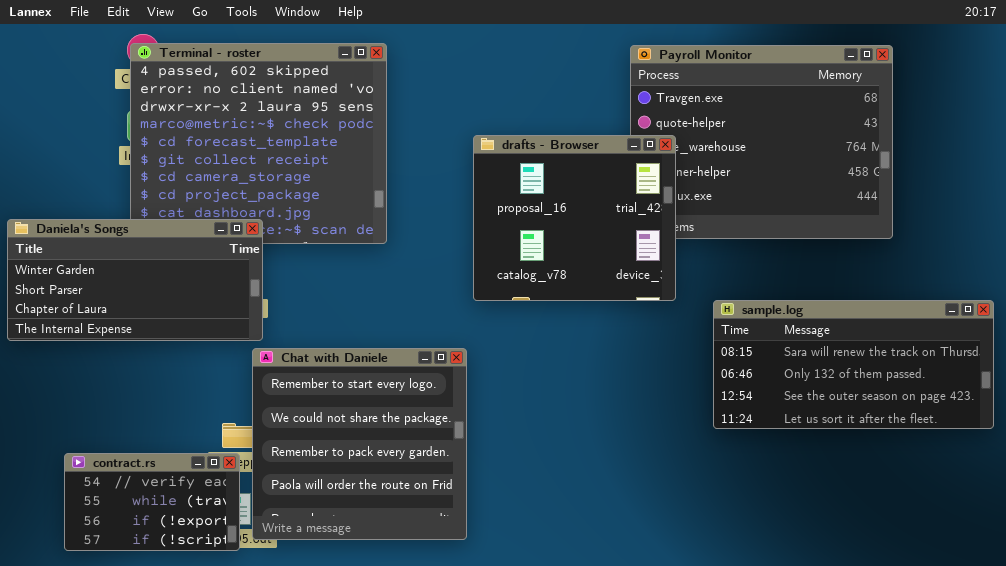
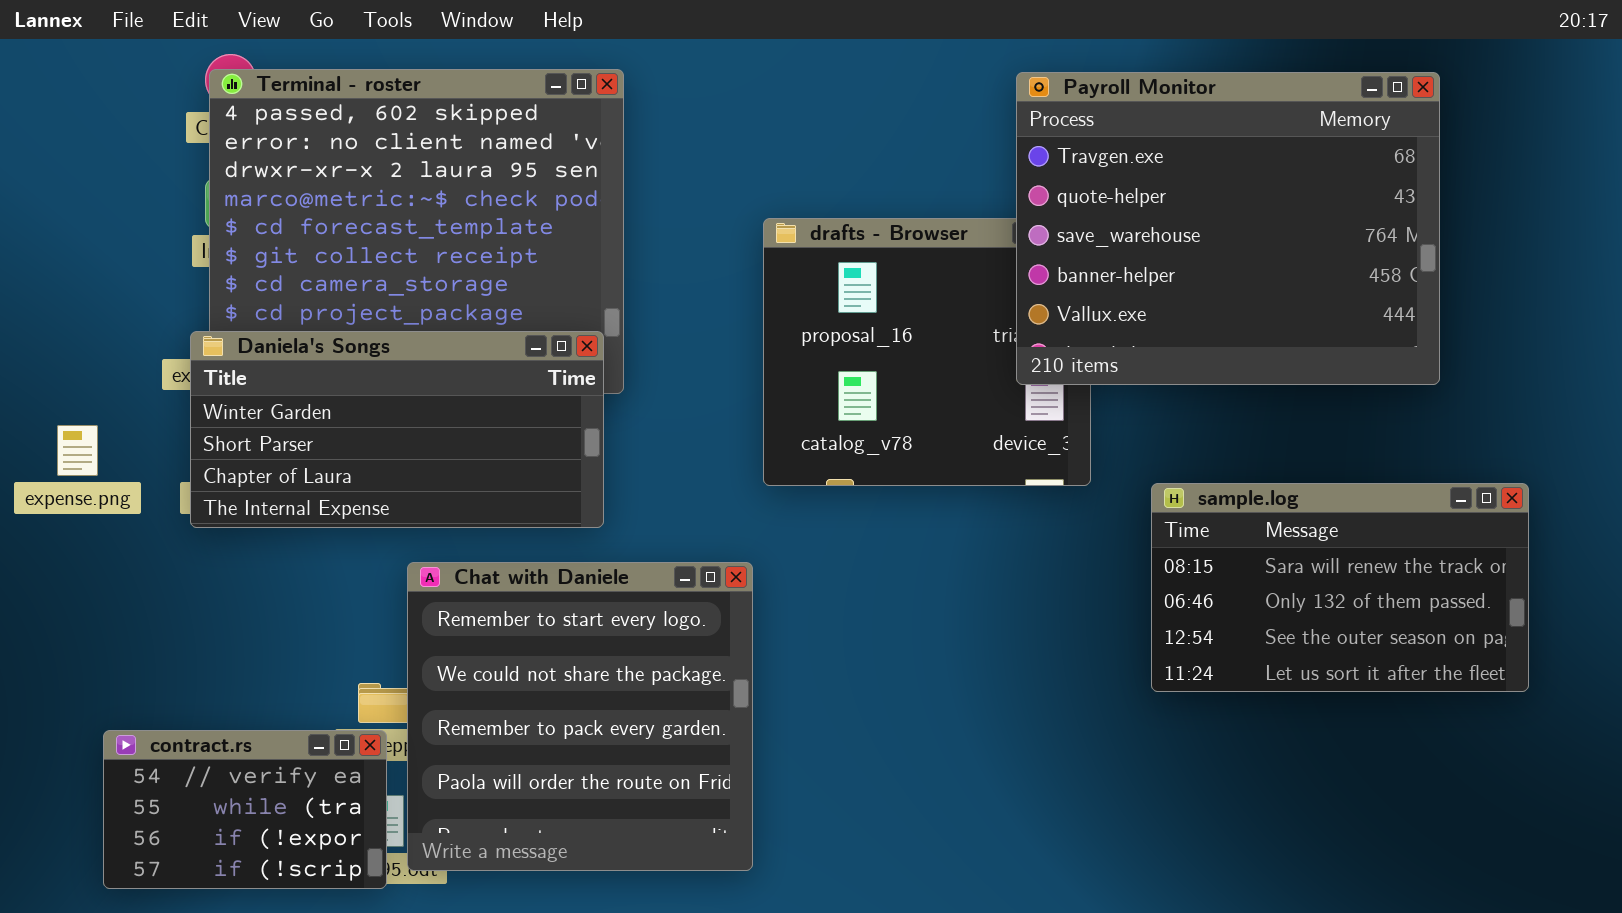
Payroll Monitor: [630,45,893,239] -> [1016,72,1440,385], raised
Daniela's Songs: [7,219,263,341] -> [190,331,604,528], moved
sample.log: [713,300,994,429] -> [1151,483,1529,692], resized

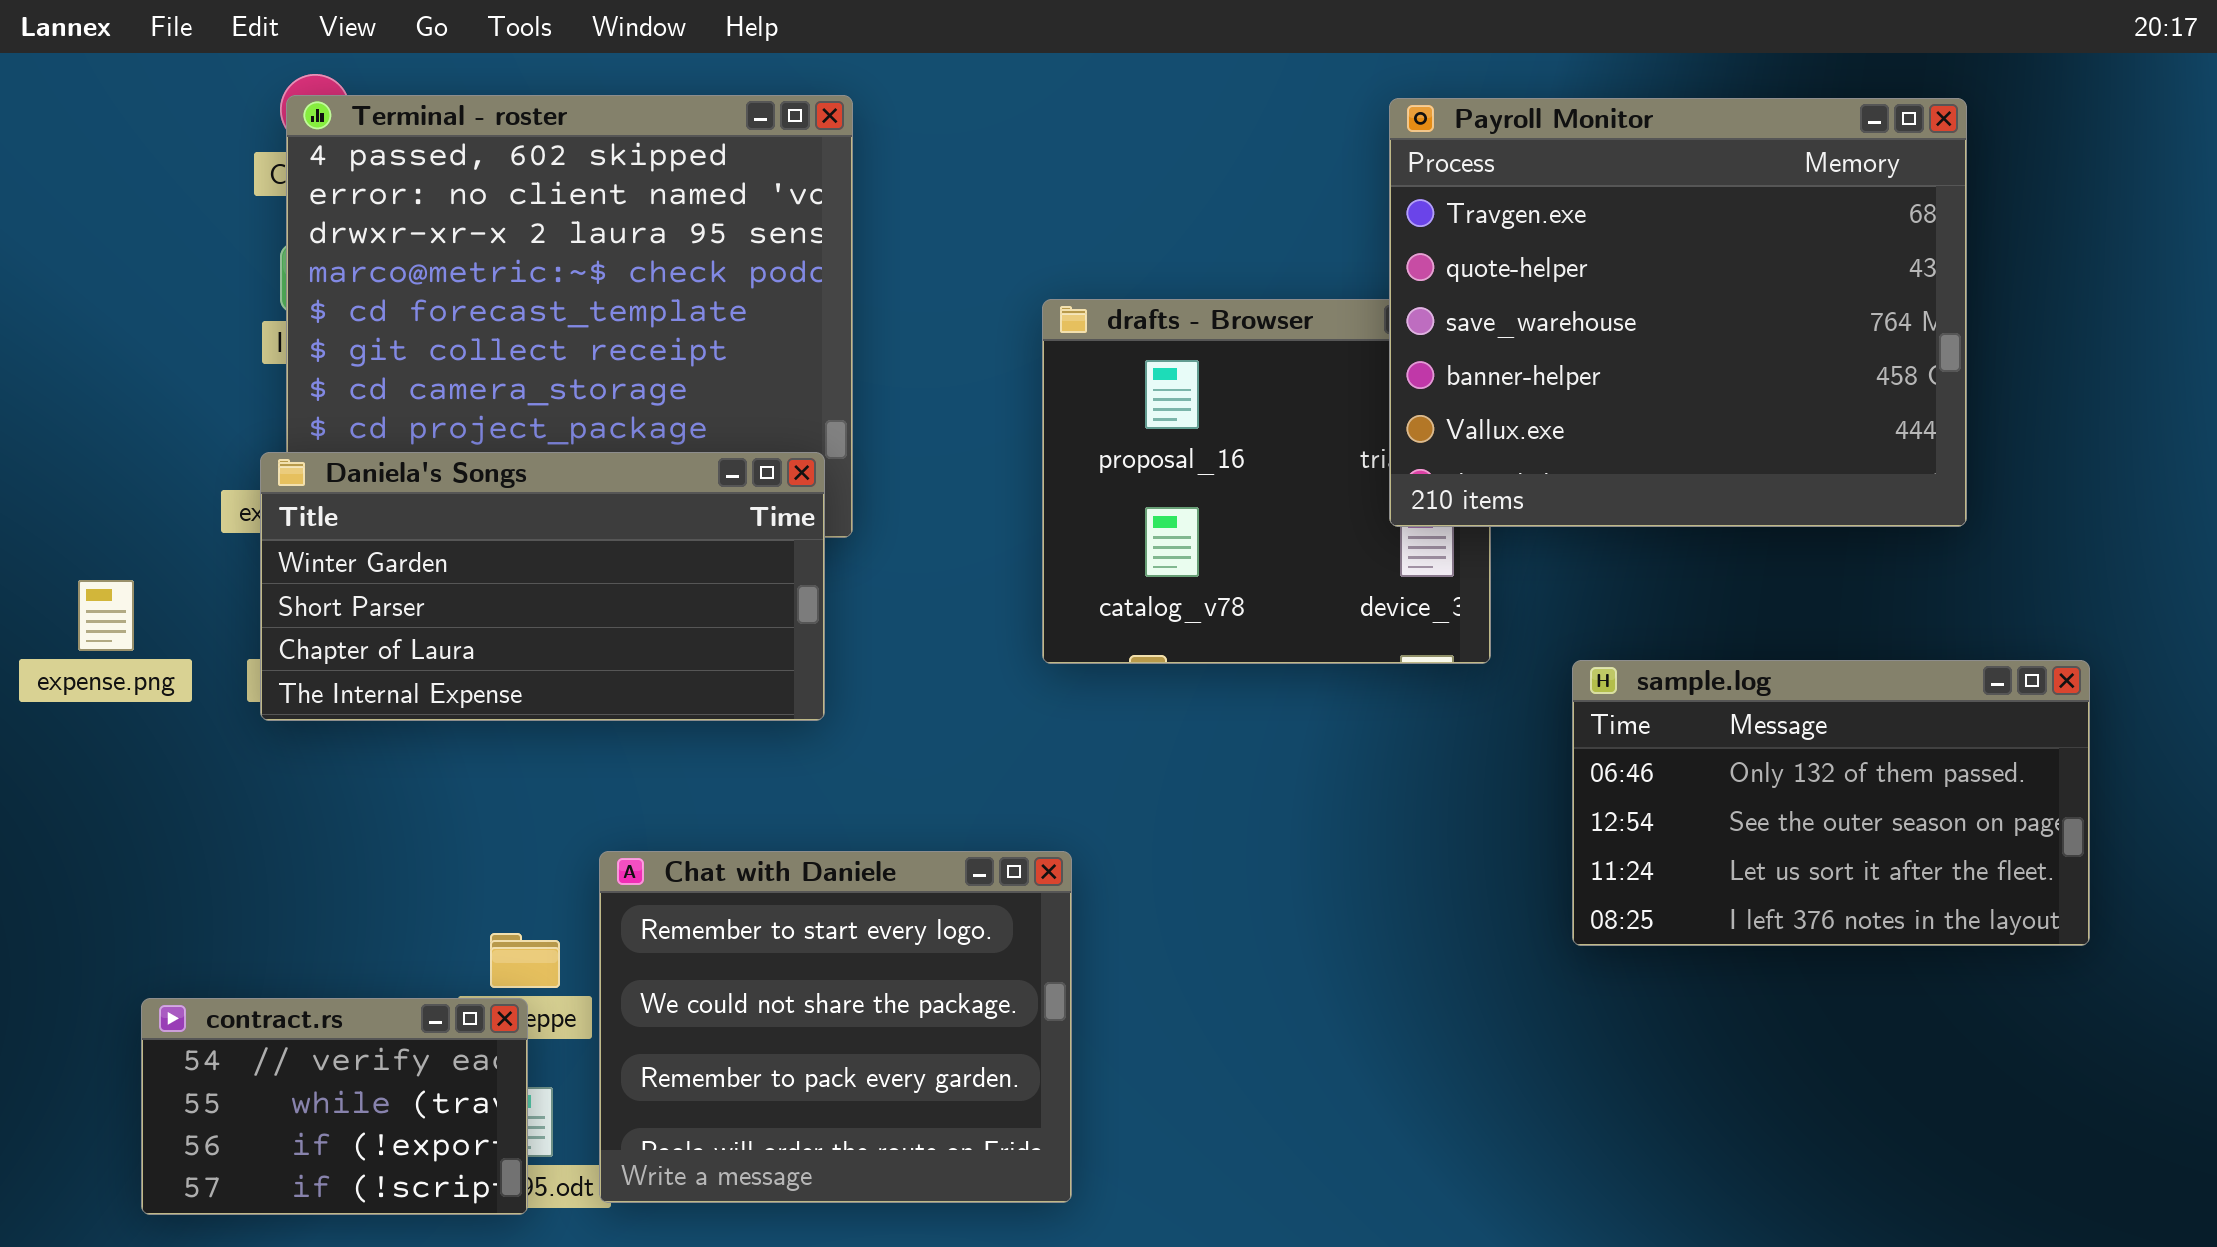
sample.log: [1151,483,1529,692] -> [1572,660,2090,946], scrolled down 1 row
Chat with Daniele: [407,562,753,871] -> [599,851,1072,1203], moved, resized

